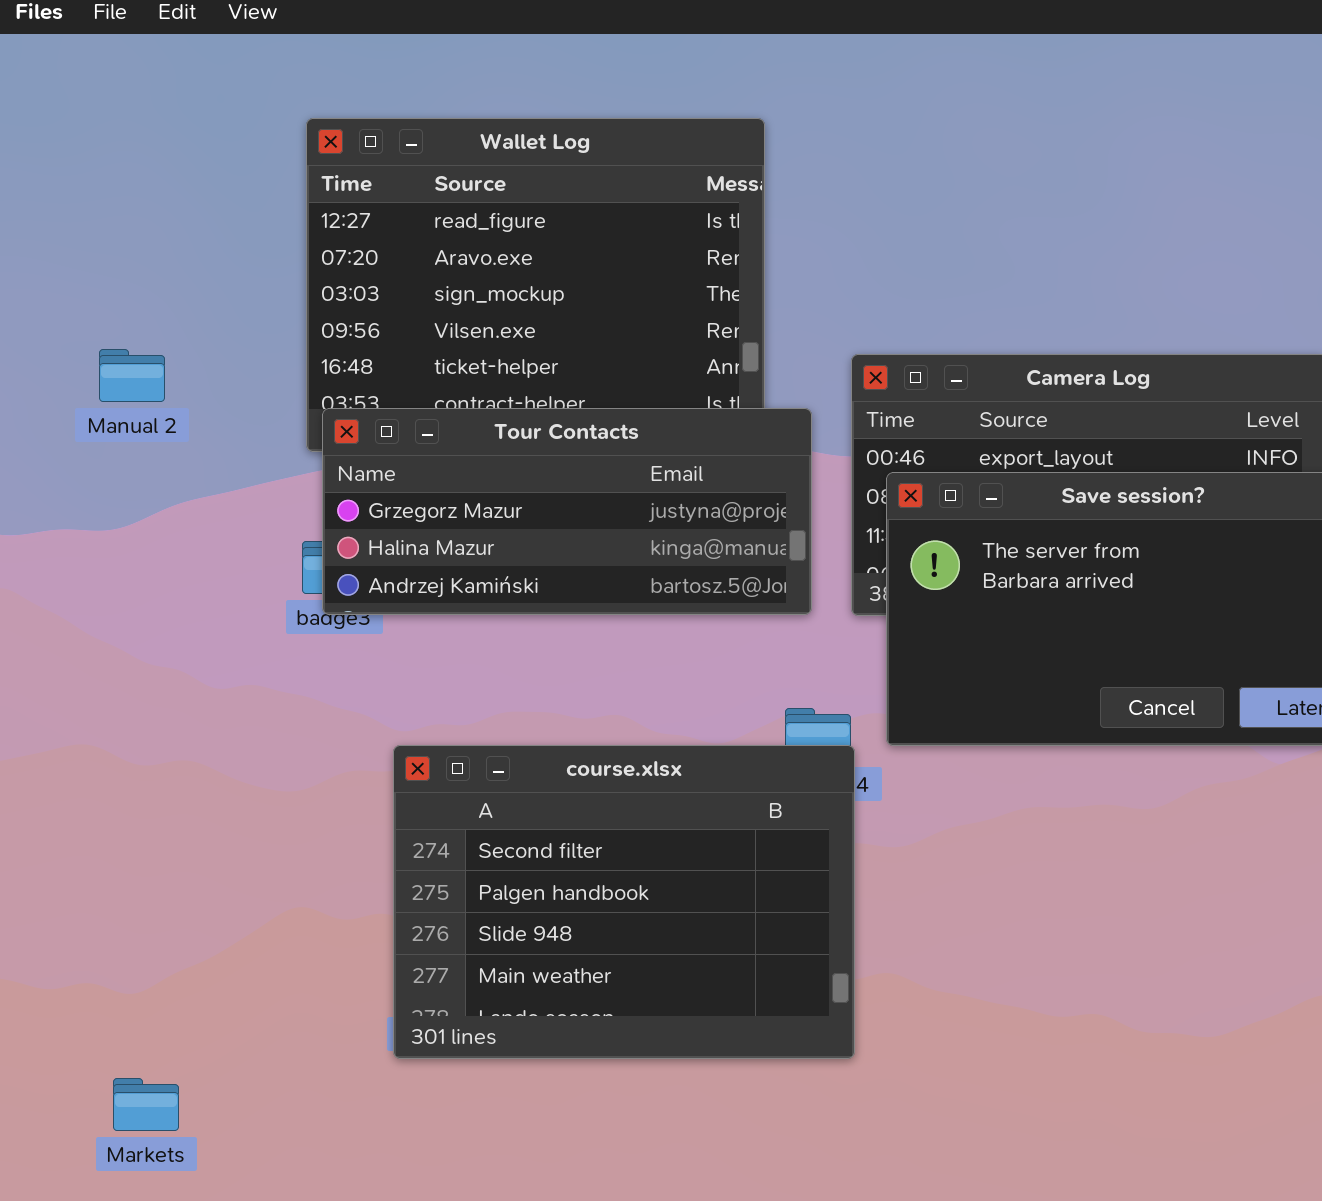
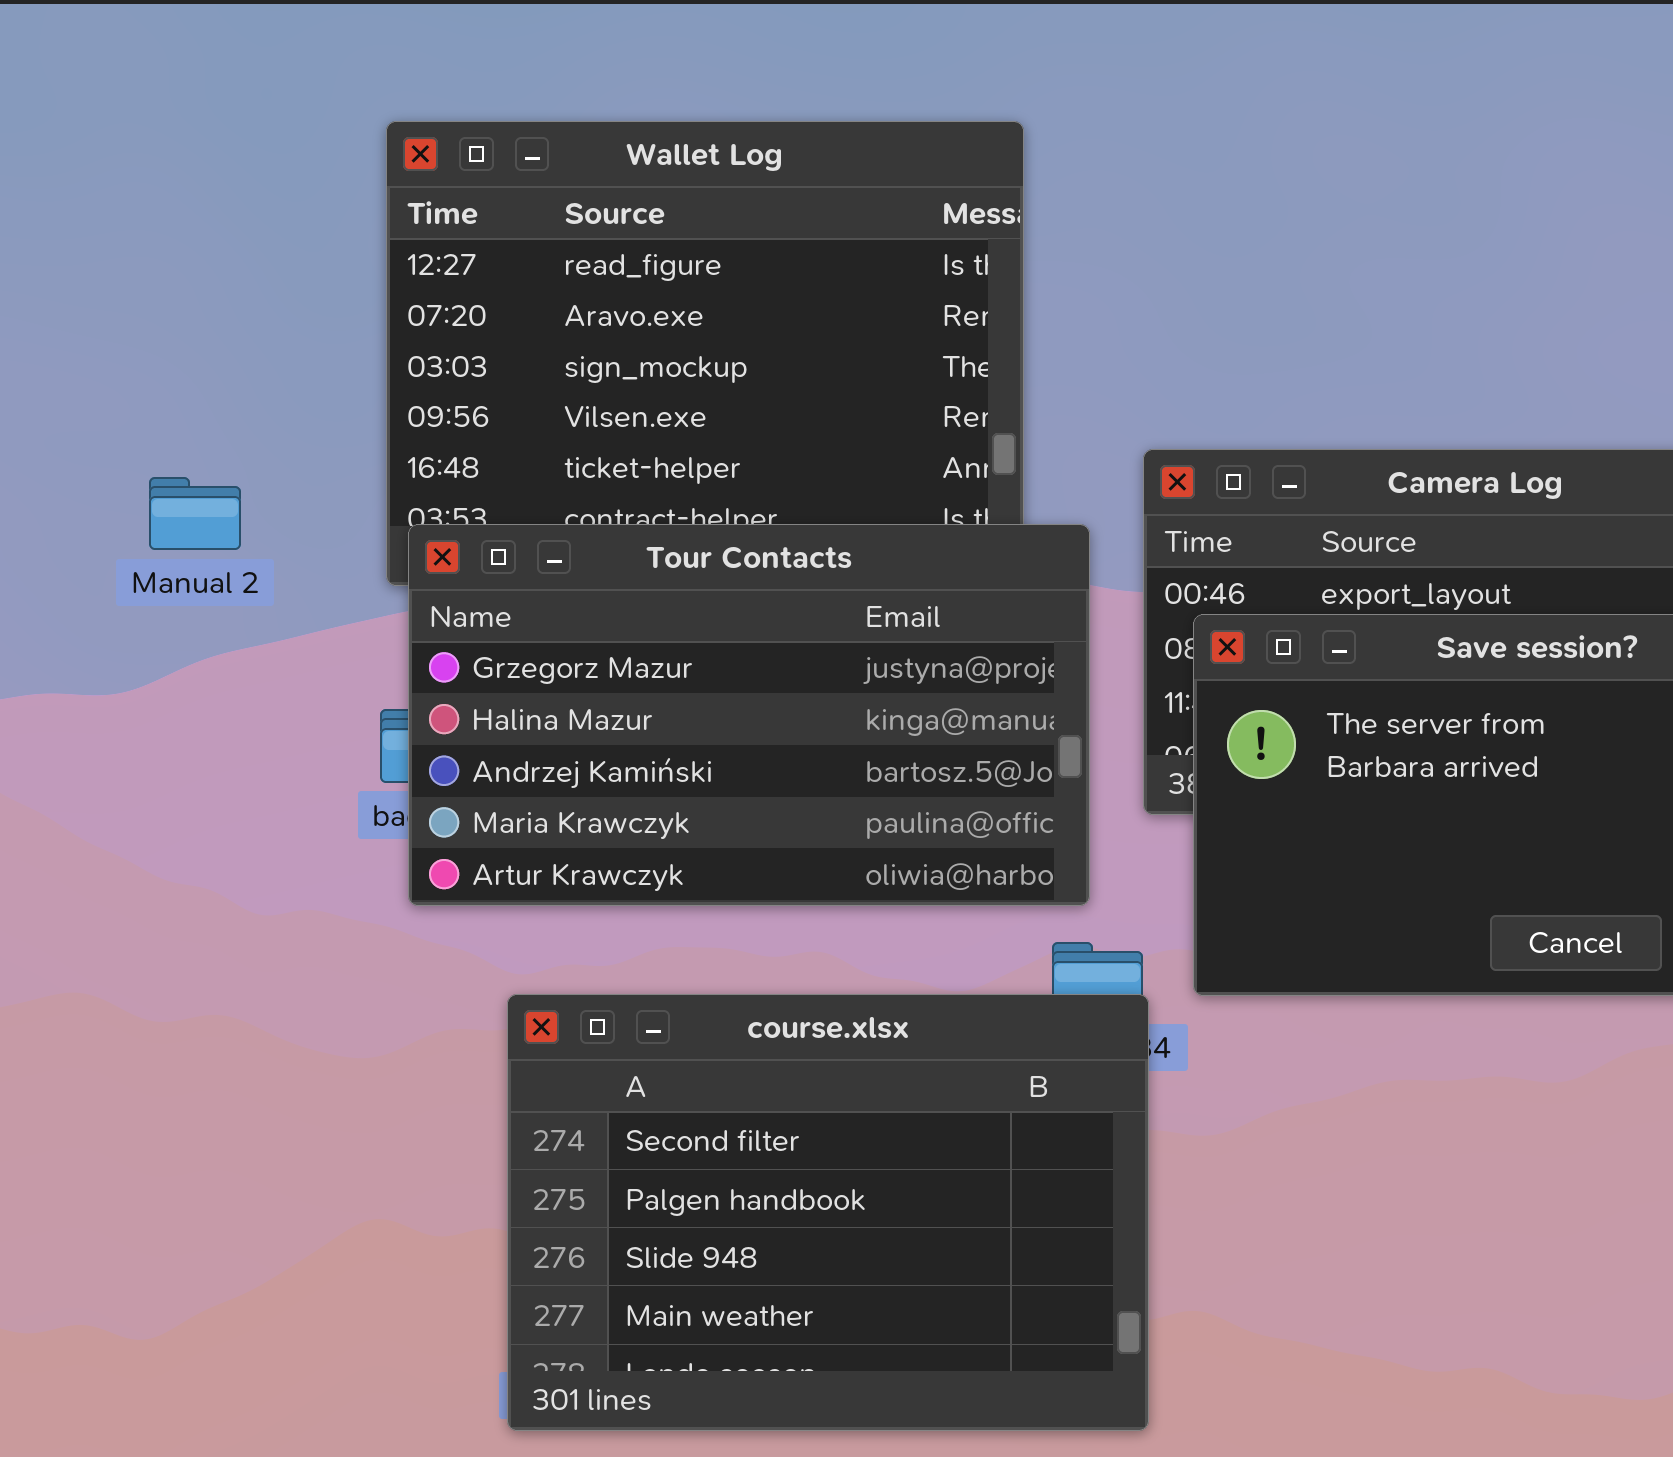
Manual 2: [99,349,165,402] -> [149,477,241,550], moved
Tour Contacts: [322,408,812,615] -> [408,524,1090,906], resized

